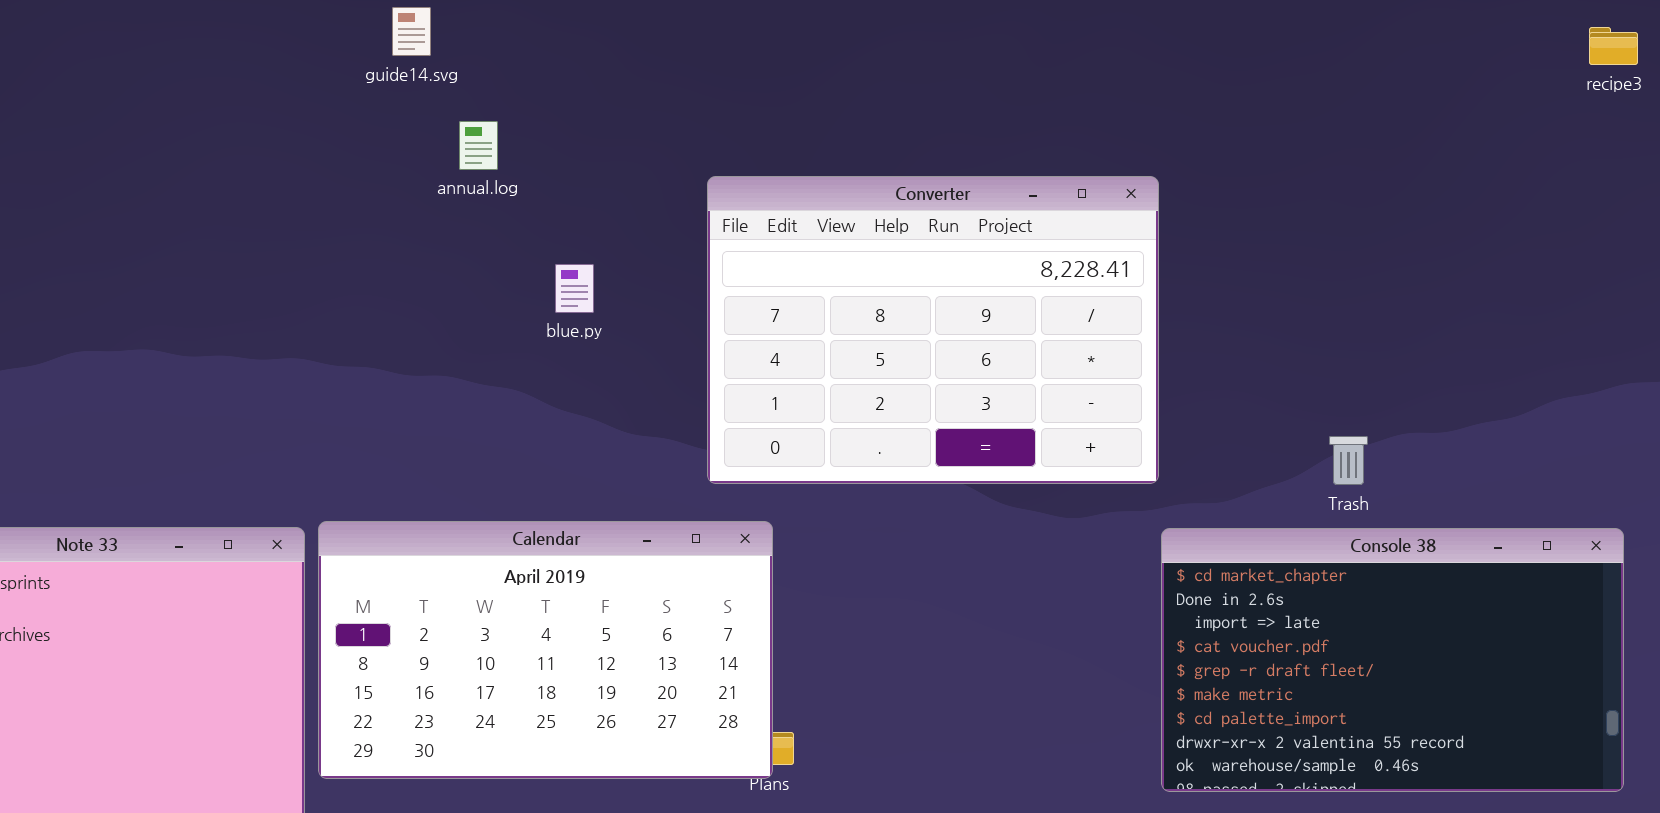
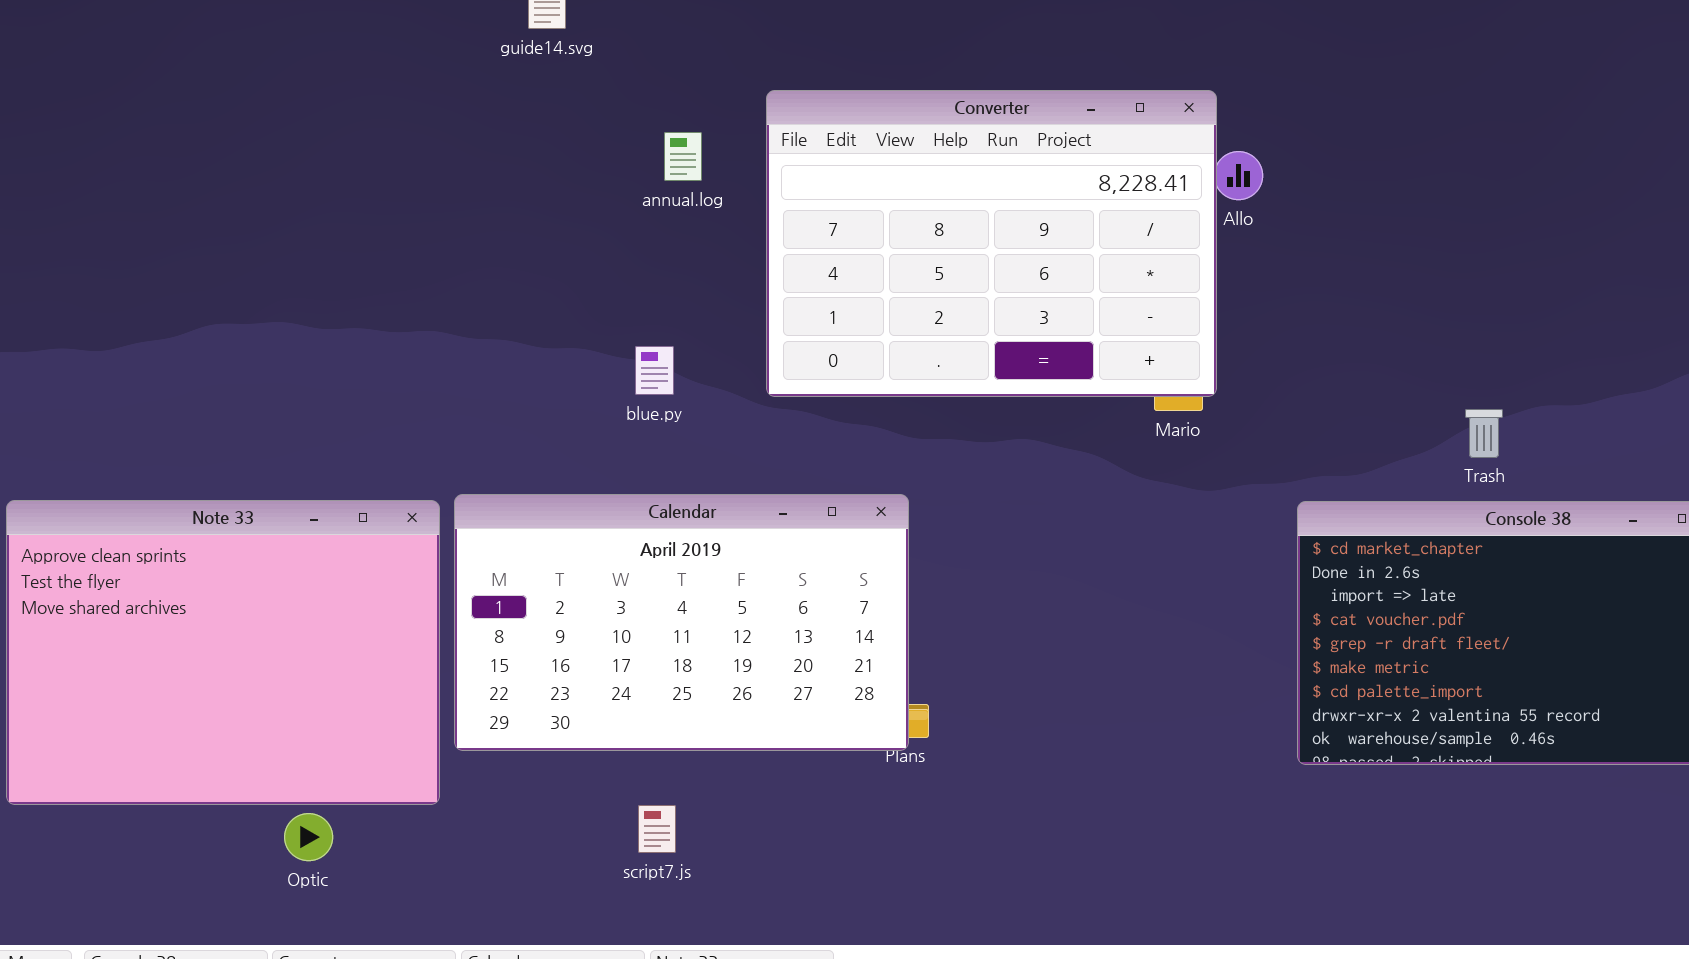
annual.log: [459,121,498,170] -> [664,132,702,181], moved
Converter: [707,176,1159,484] -> [766,90,1217,397], moved
blue.py: [555,264,594,313] -> [635,346,674,395], moved

